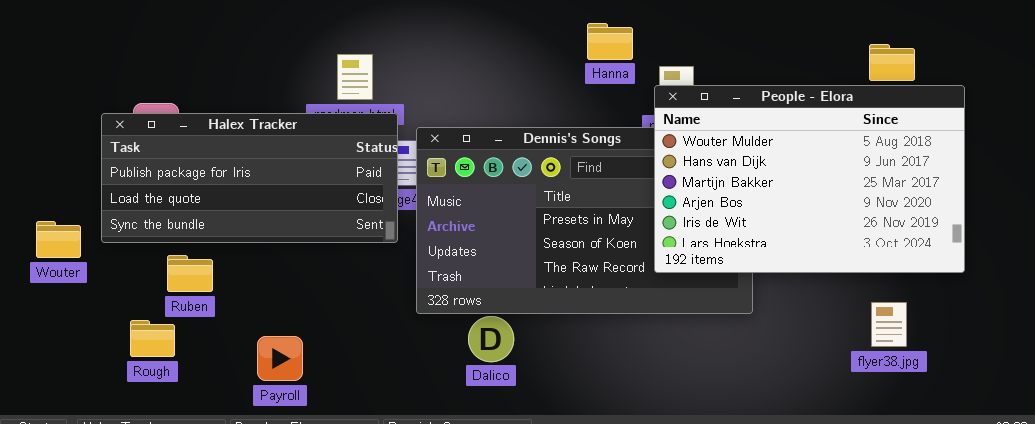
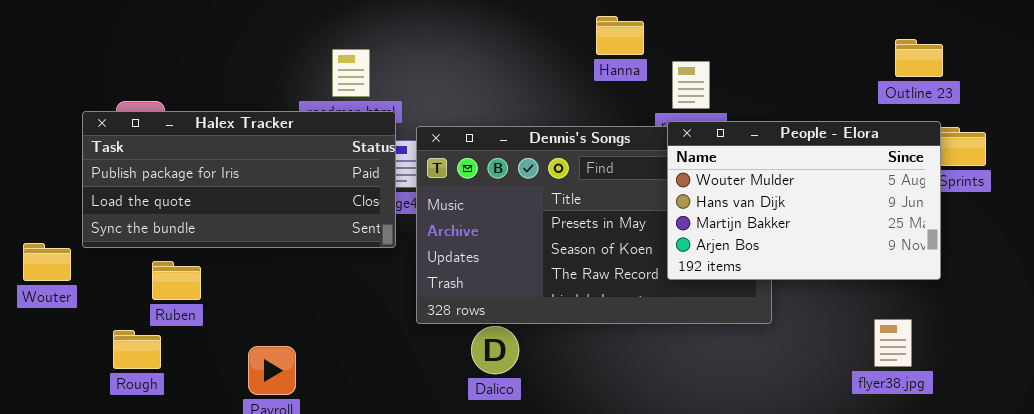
People - Elora: [654,85,965,273] -> [667,121,941,280], resized
Wouter: [36,221,81,258] -> [23,243,71,281], moved
flyer38.jpg: [871,302,907,347] -> [874,319,912,367], moved

